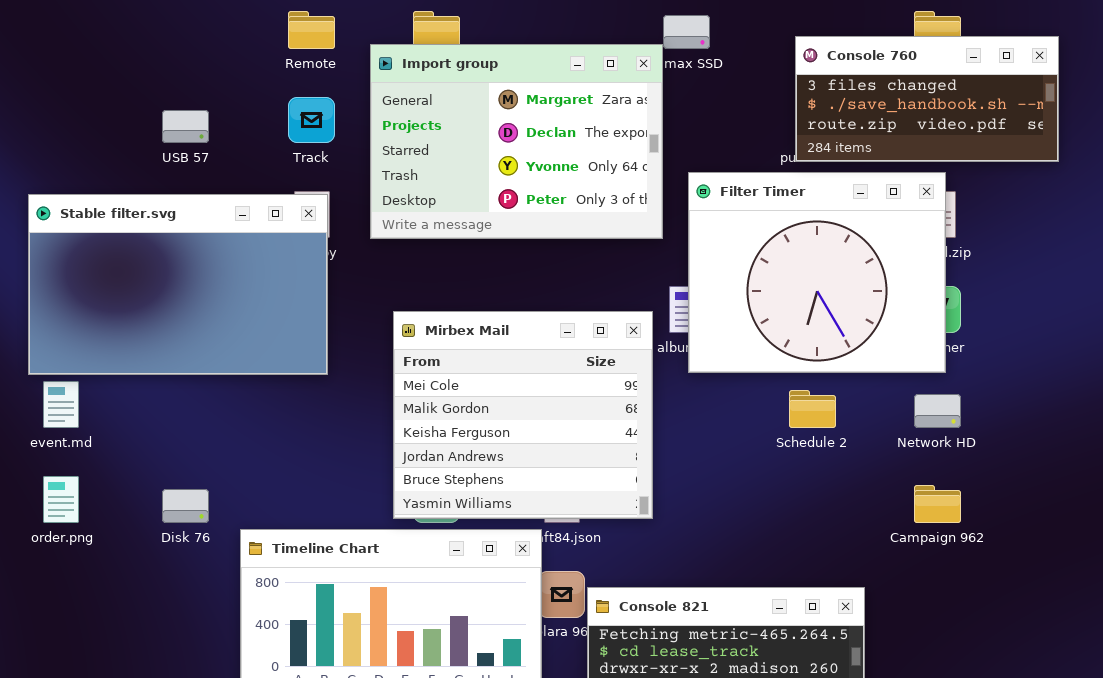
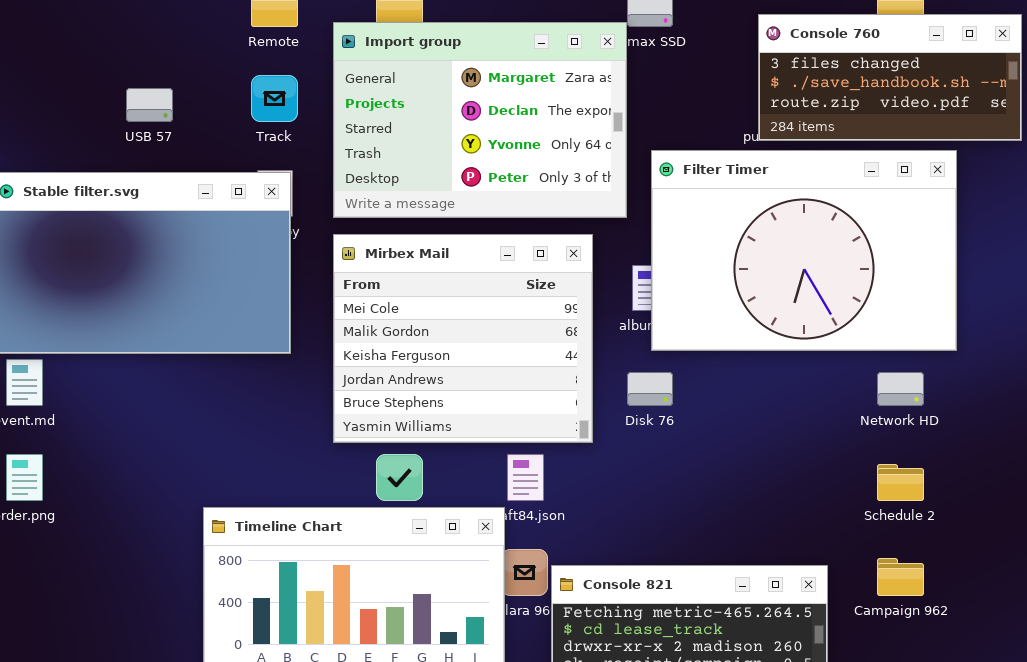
Filter Timer: [688,172,946,373] -> [651,150,957,351], resized
Mirbex Mail: [393,311,653,519] -> [333,234,593,443], moved
Schedule 2: [789,390,836,428] -> [877,464,924,501], moved
Campaign 962: [914,485,961,523] -> [877,558,924,596], moved
Disk 76: [162,489,209,523] -> [627,372,673,406], moved

